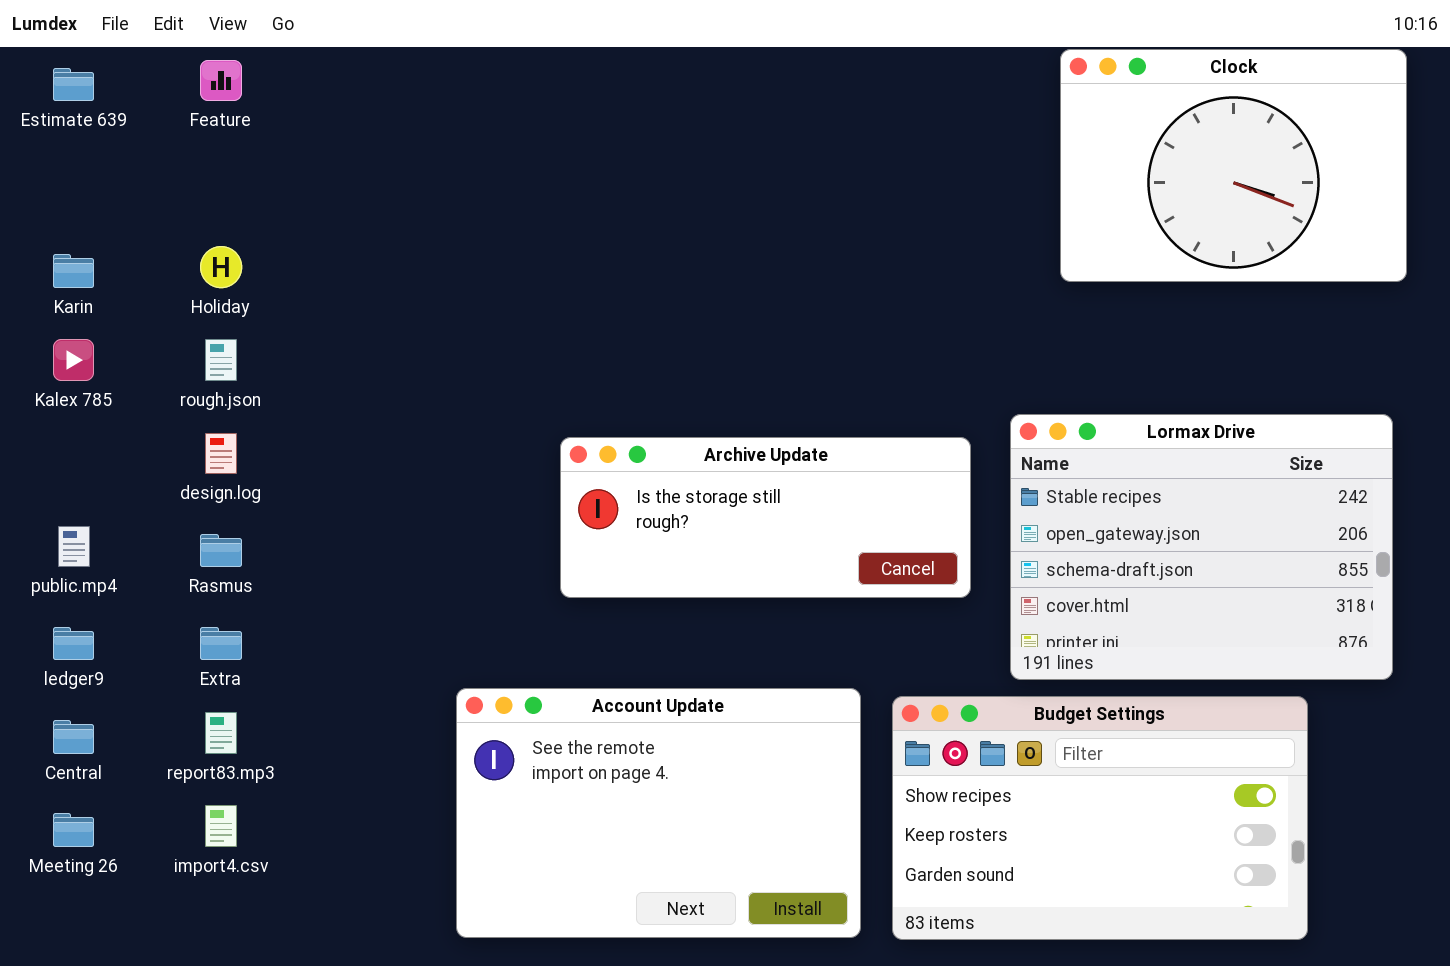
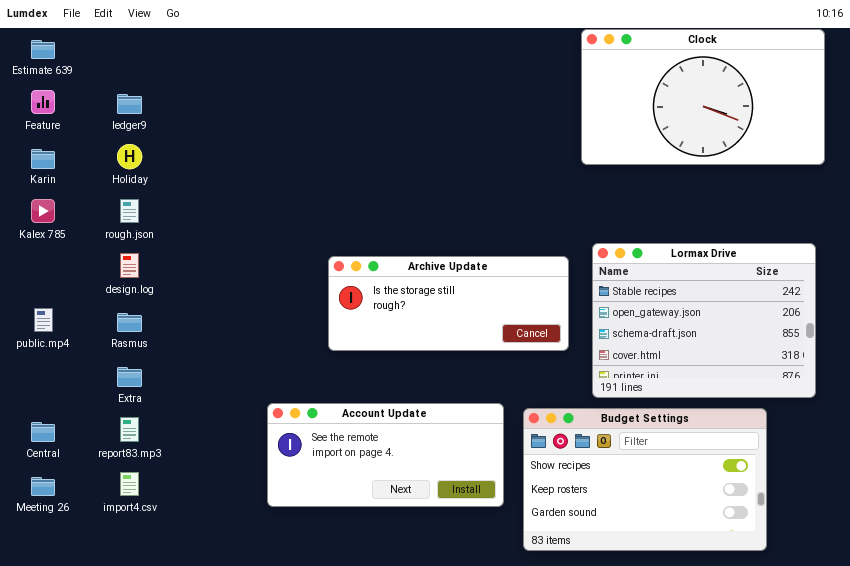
Clock: [1060,49,1407,282] -> [581,29,825,165], resized
Feature: [200,60,242,101] -> [31,90,55,114], moved
ledger9: [53,627,94,660] -> [117,94,142,114], moved
Account Update: [456,688,861,938] -> [267,403,504,507], resized

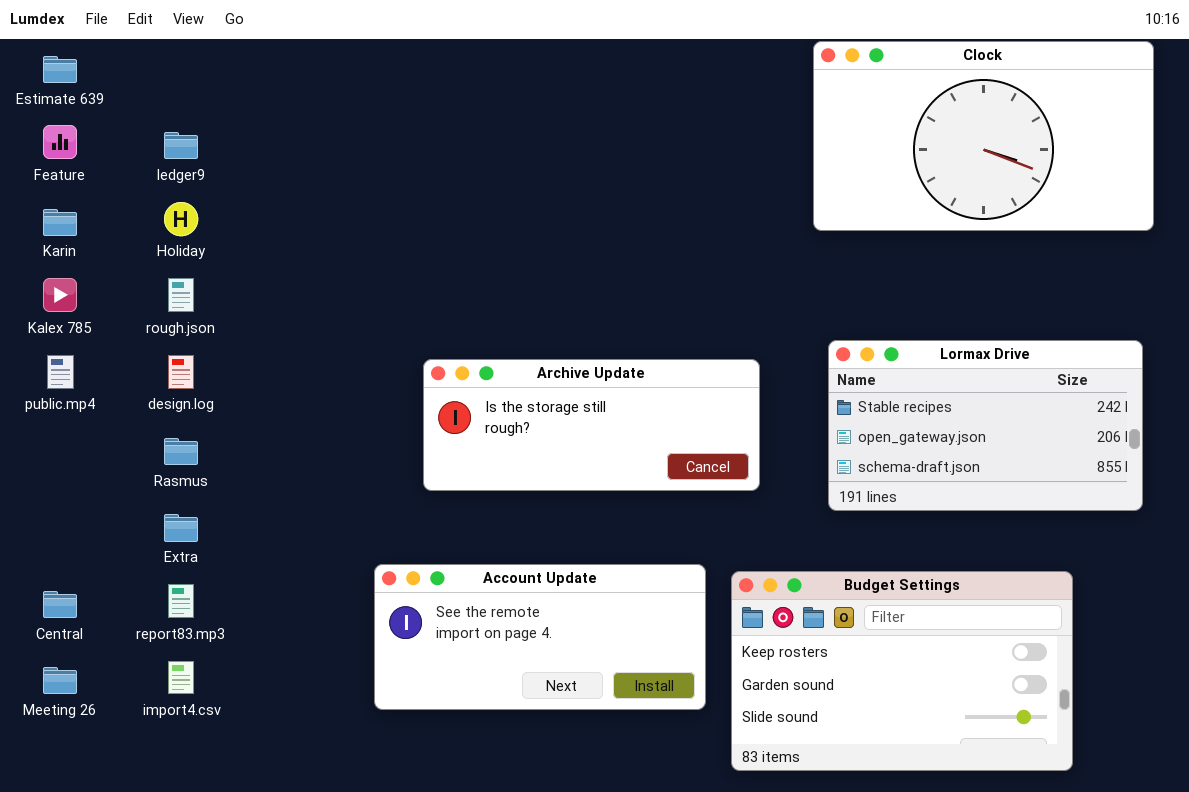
Lormax Drive: [592,243,816,398] -> [828,340,1143,511], resized
Archive Update: [328,256,569,351] -> [423,359,760,491], moved
public.mp4: [34,308,53,332] -> [47,355,74,389], moved
Budget Settings: [523,408,767,551] -> [731,571,1073,771], scrolled down 1 row

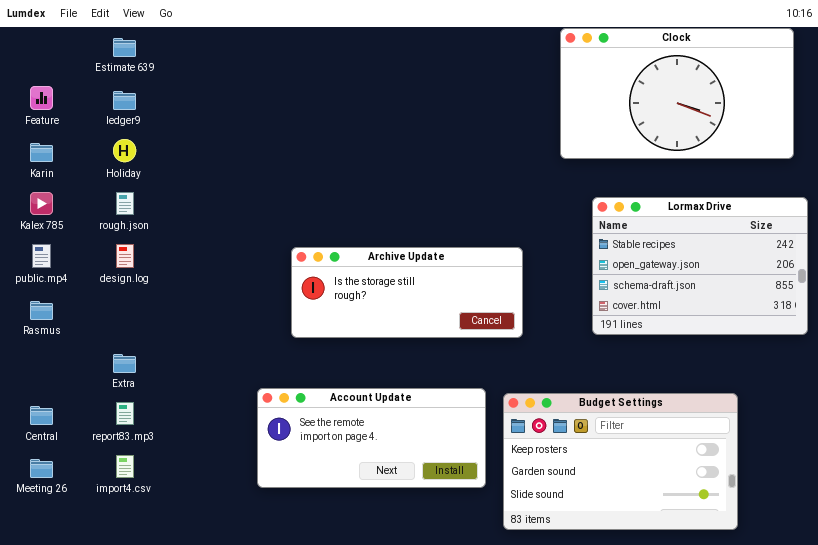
Estimate 639: [43,56,77,83] -> [113,38,136,57], moved
Lormax Drive: [828,340,1143,511] -> [592,197,808,335], moved, resized
Rasmus: [164,438,198,465] -> [30,301,53,320], moved

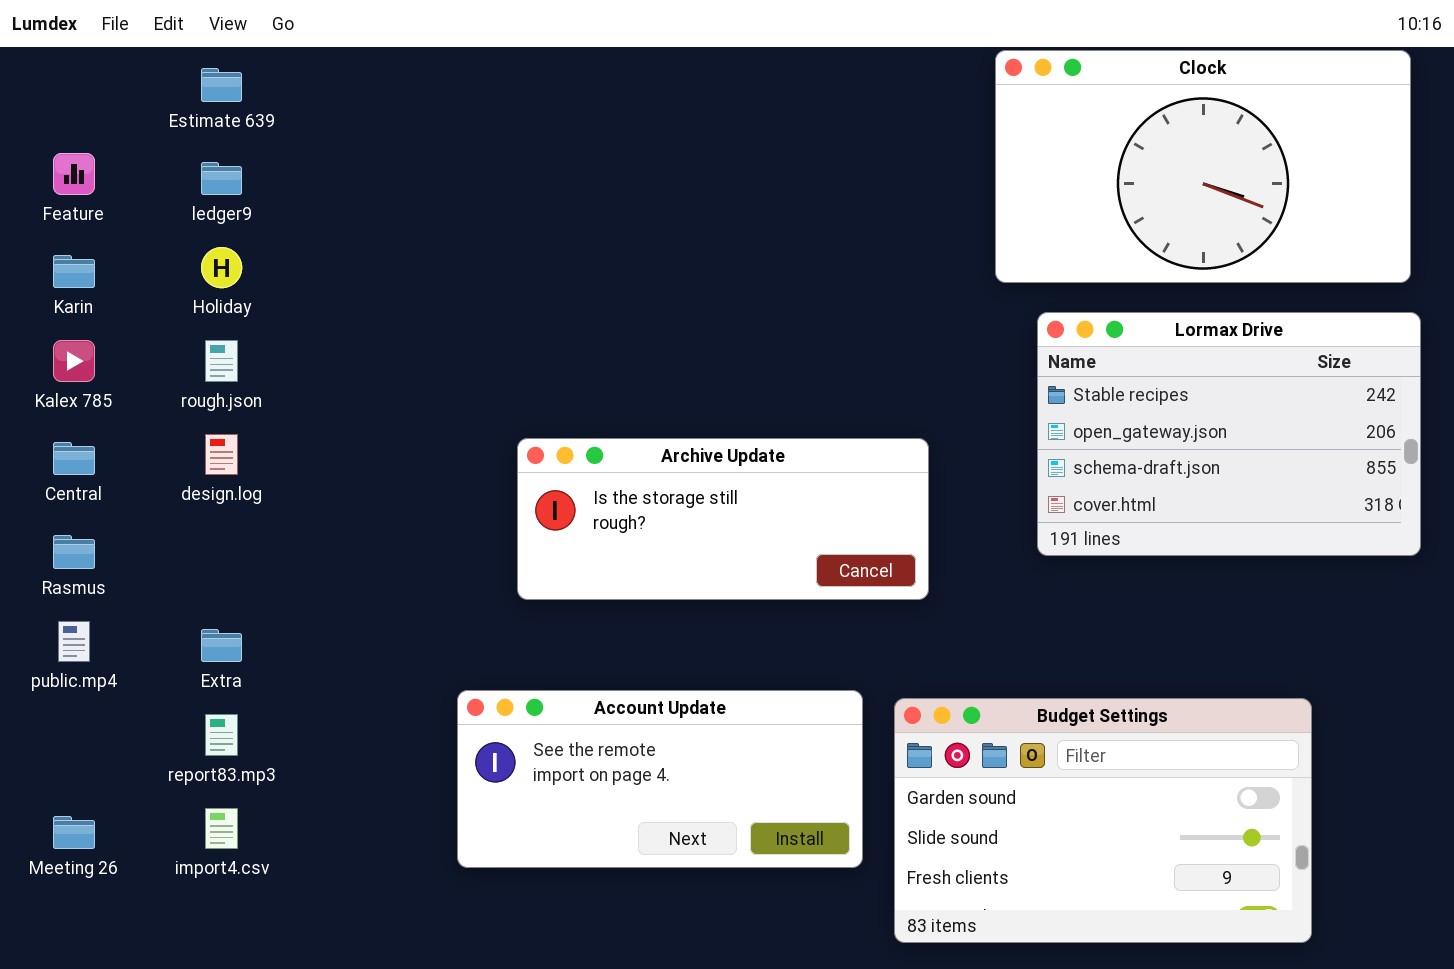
Lormax Drive: [592,197,808,335] -> [1037,312,1421,556], moved
public.mp4: [32,244,51,268] -> [58,621,90,662], moved
Budget Settings: [503,393,738,530] -> [894,698,1312,943], scrolled down 1 row
Central: [30,406,53,425] -> [53,442,95,475], moved

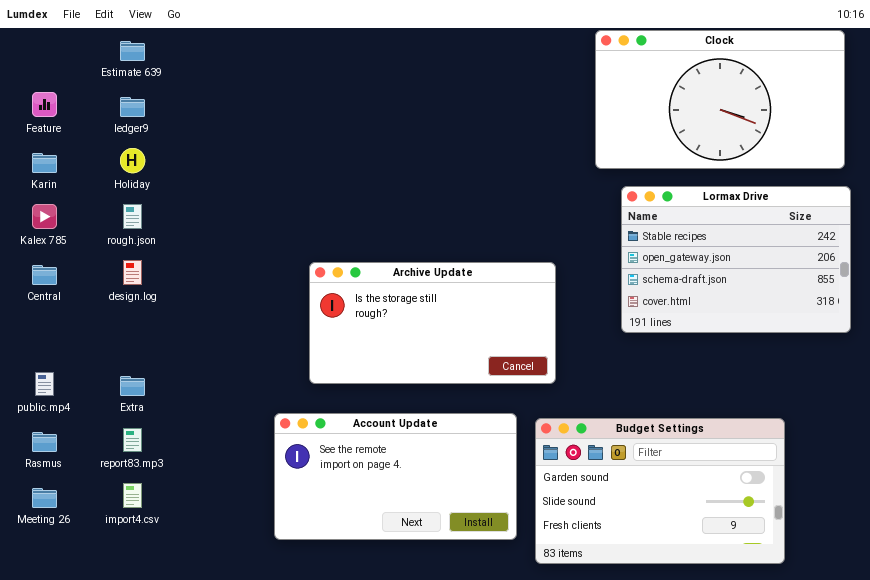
Archive Update: [517,438,929,600] -> [309,262,556,384], resized
Rasmus: [53,535,95,569] -> [32,432,57,452], moved
Account Update: [457,690,863,868] -> [274,413,517,540], resized

